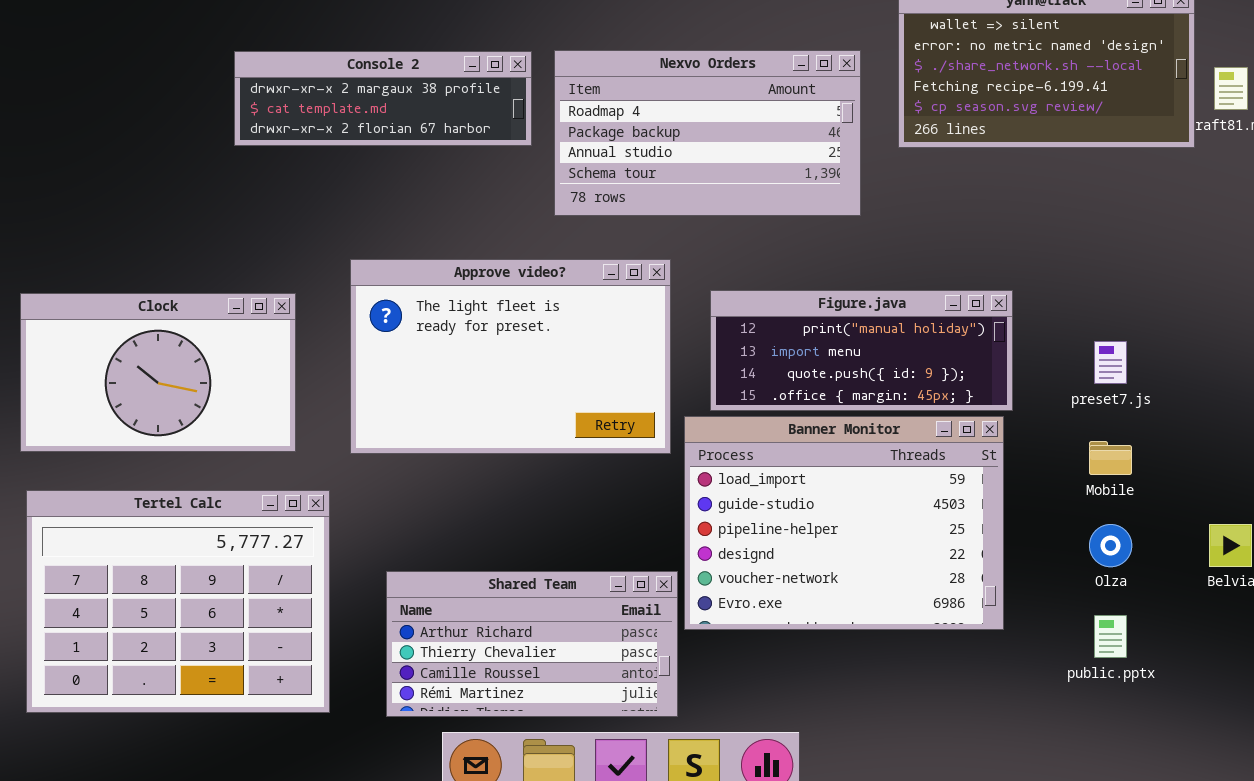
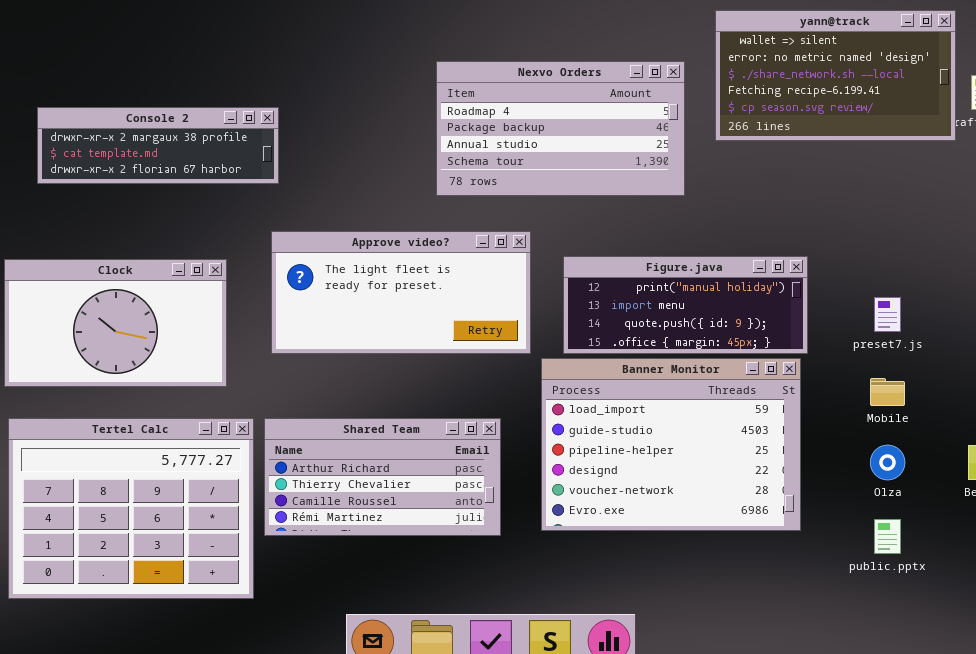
Console 2: [234,51,532,146] -> [37,107,279,184], moved
Approve video?: [350,259,671,454] -> [271,231,531,354], resized
Shared Team: [386,571,678,717] -> [264,418,501,536], moved

